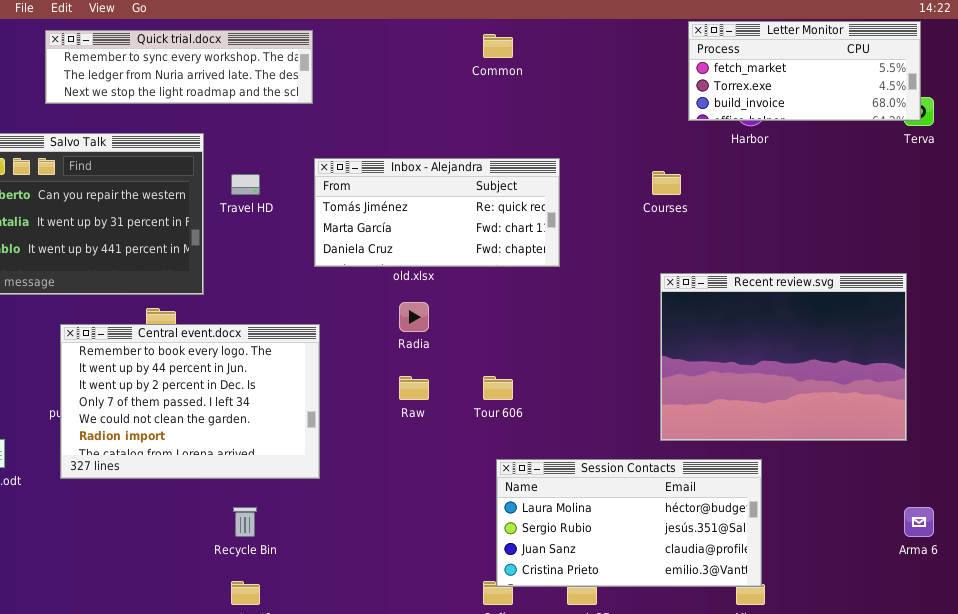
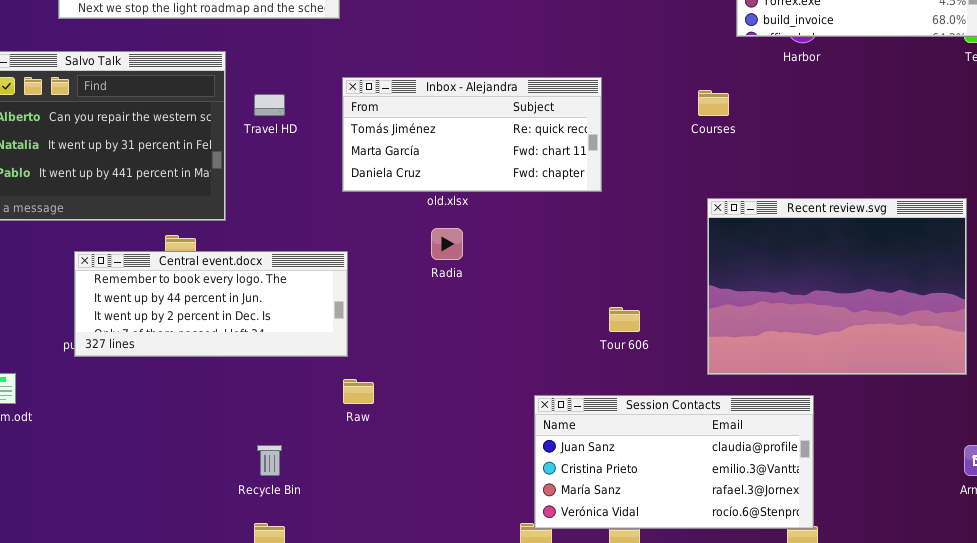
Central event.docx: [60,324,320,479] -> [74,251,348,357], resized
Raw: [399,376,429,400] -> [343,379,374,404], moved
Tour 606: [483,376,513,400] -> [609,307,640,332], moved
Session Contacts: [496,459,762,587] -> [534,395,814,529], scrolled down 2 rows

